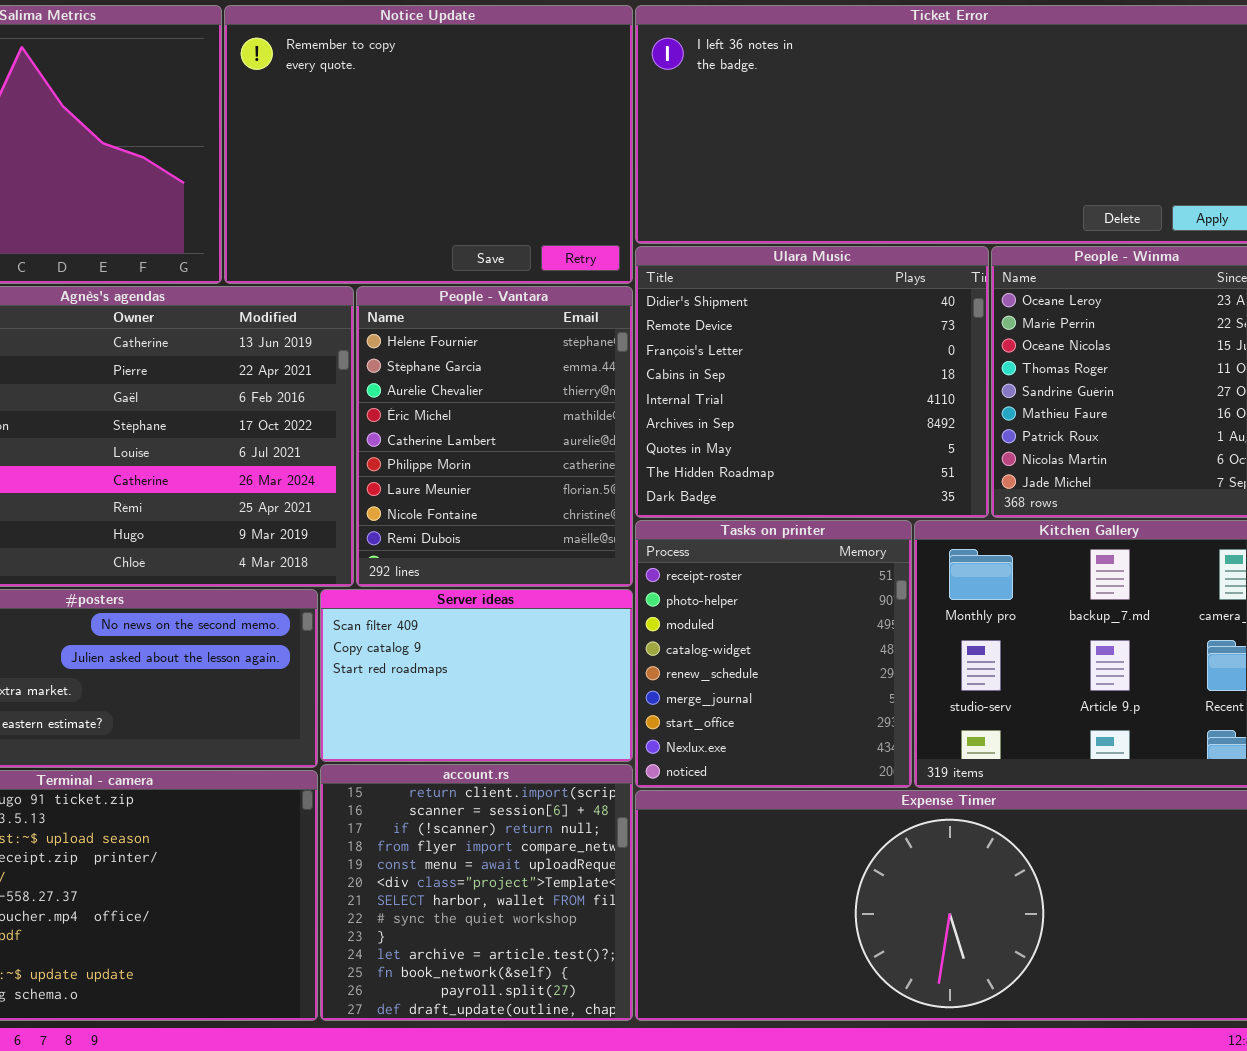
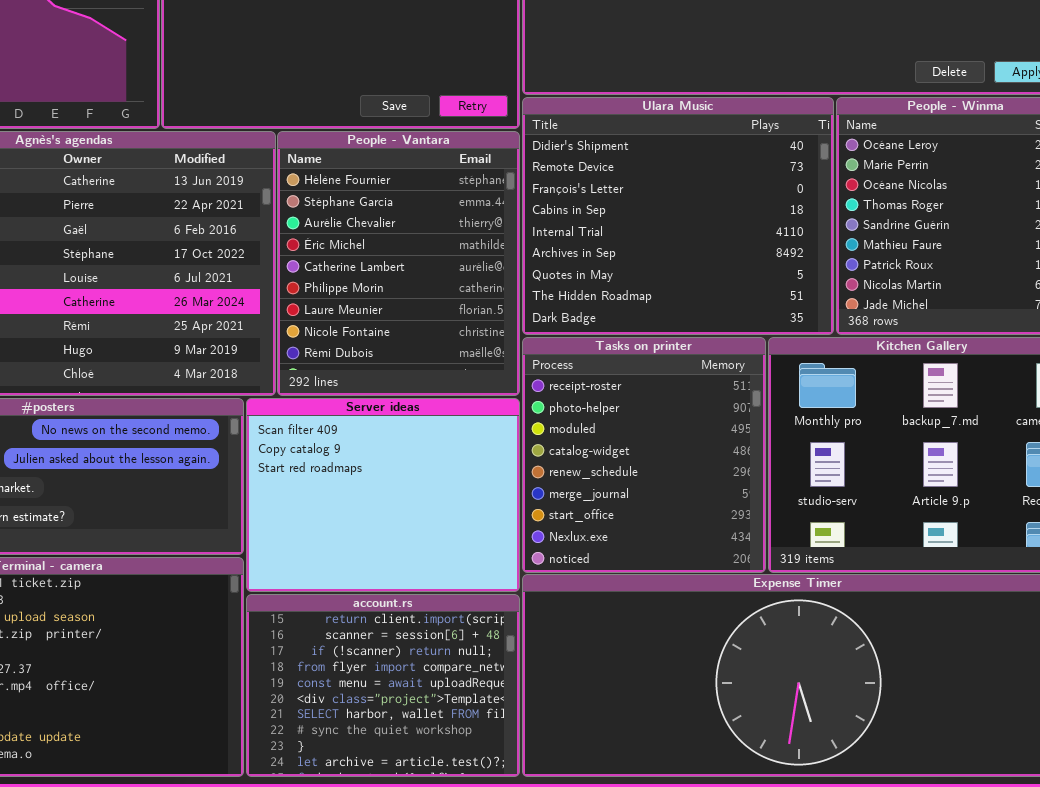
Server ideas: [320,589,633,762] -> [246,398,520,592], resized
account.rs: [320,764,633,1021] -> [246,594,520,777], resized

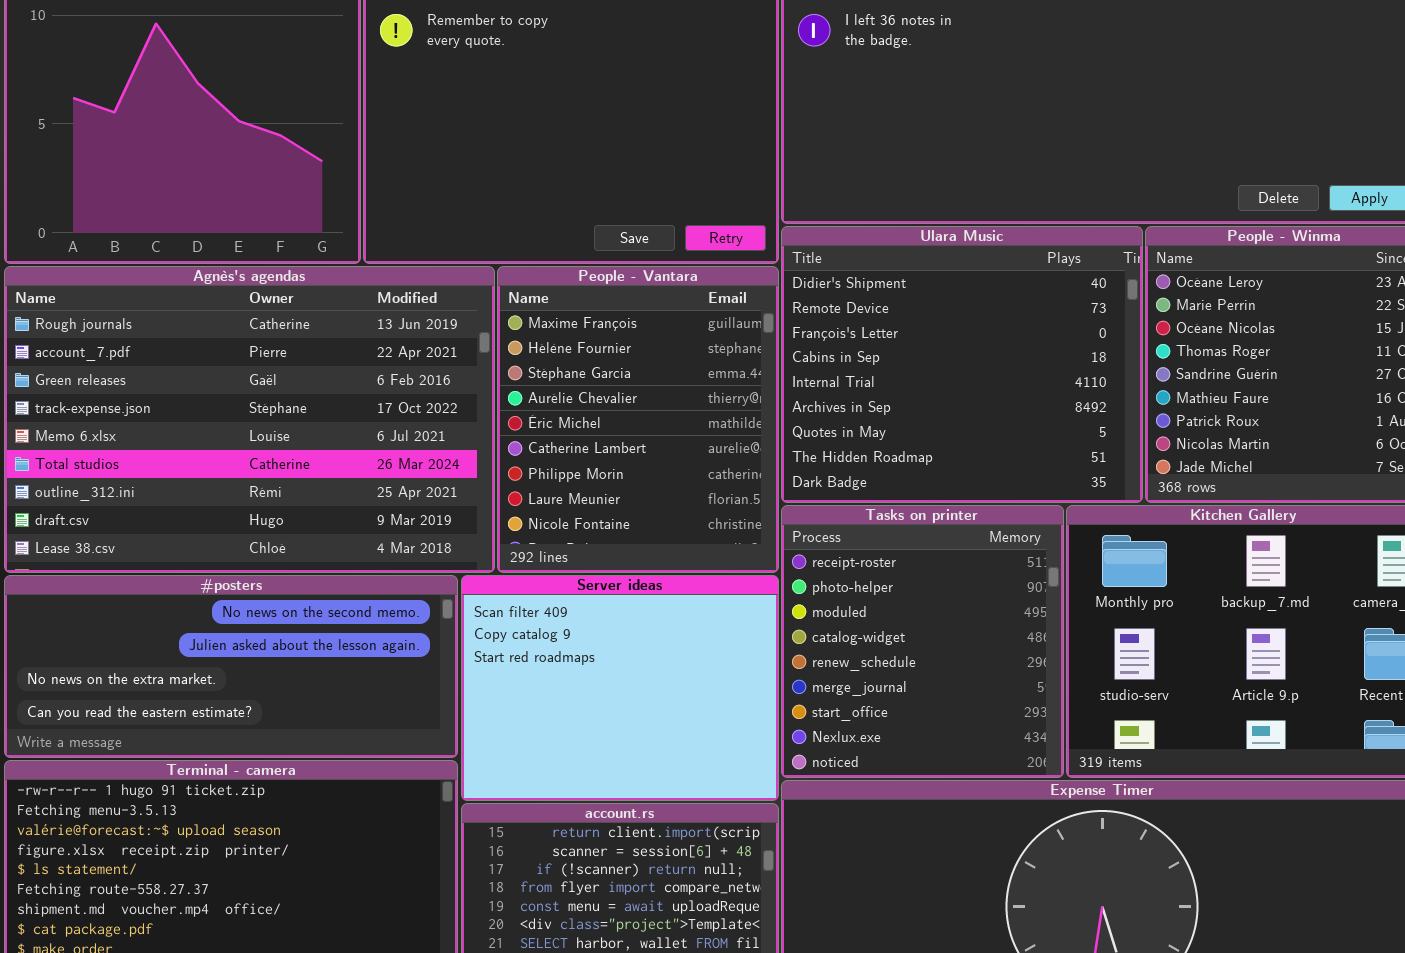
People - Vantara: [277,131,520,396] -> [497,266,779,573], scrolled up 1 row

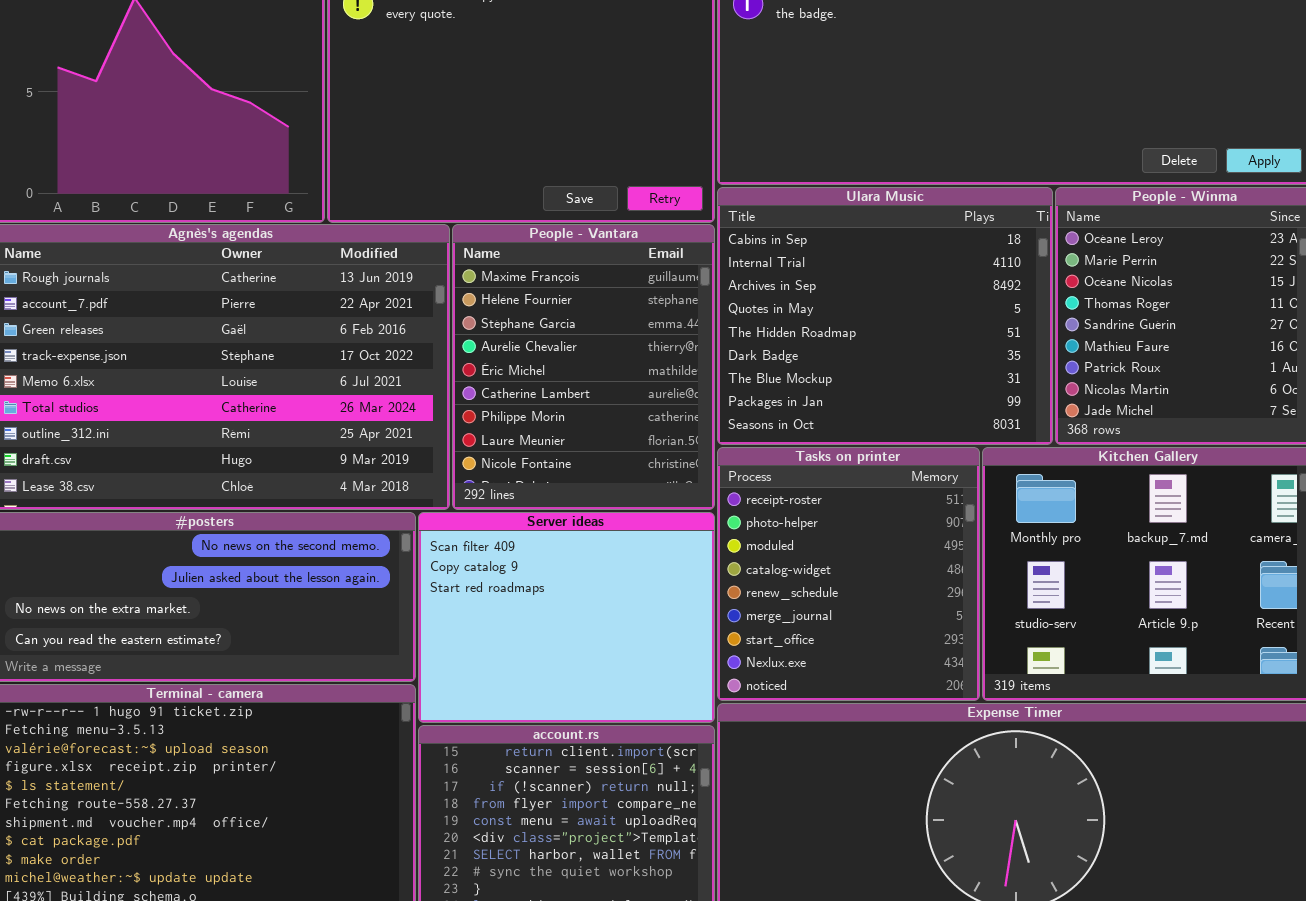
Ulara Music: [781,226,1143,503] -> [717,187,1053,445], scrolled down 3 rows

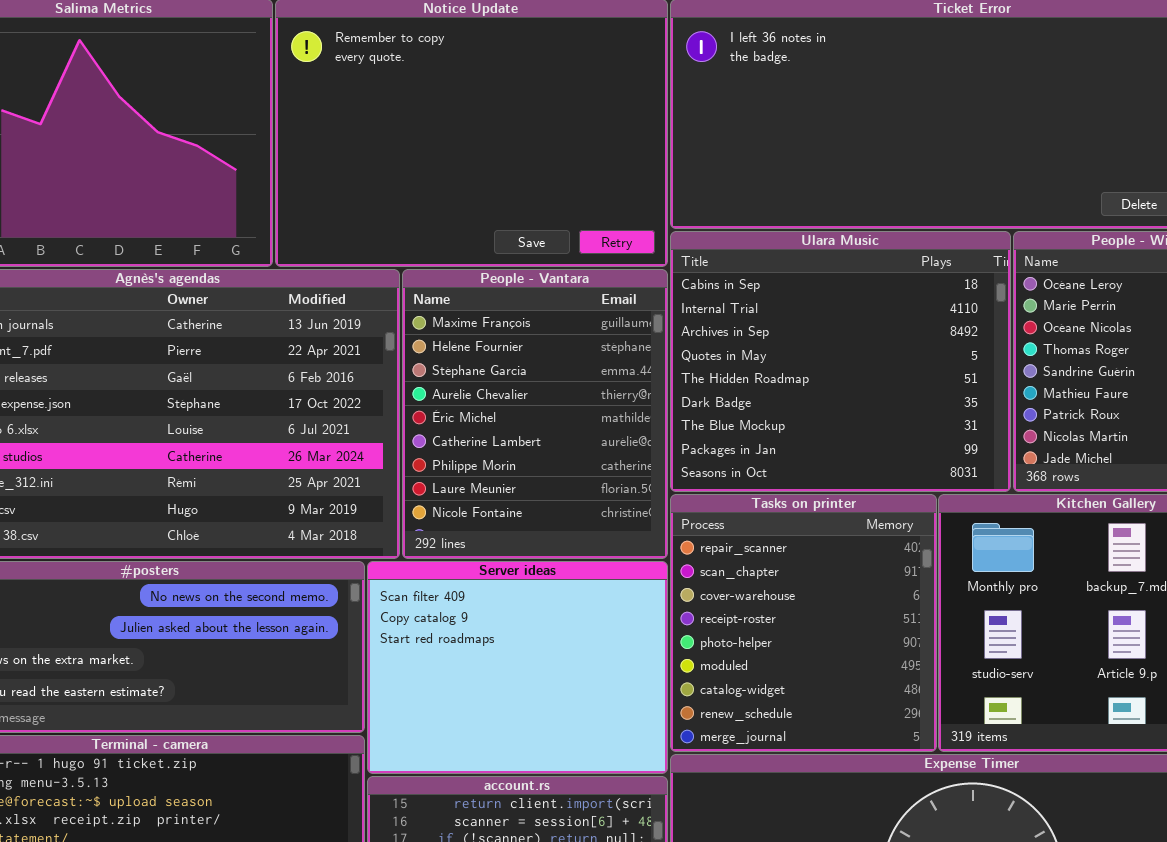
Tasks on printer: [717,447,980,701] -> [670,494,937,752], scrolled up 3 rows

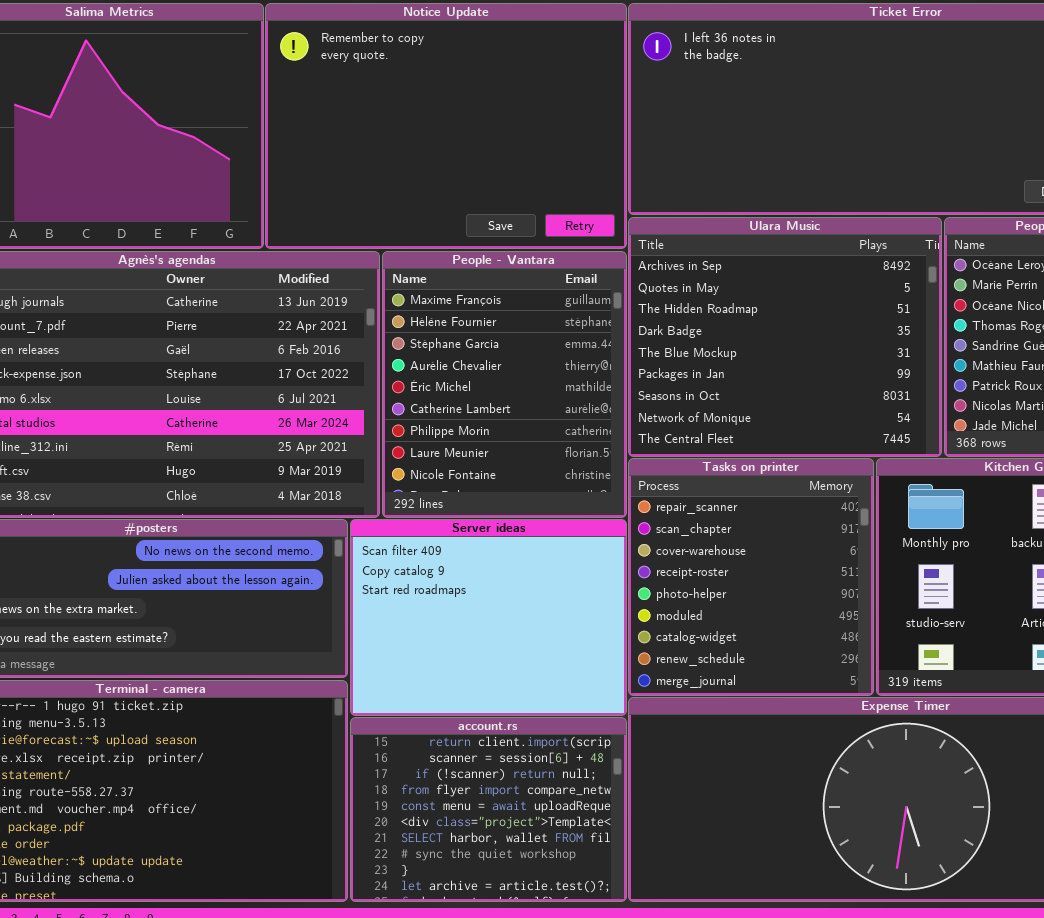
Ulara Music: [670,231,1011,492] -> [628,217,942,457], scrolled down 2 rows

